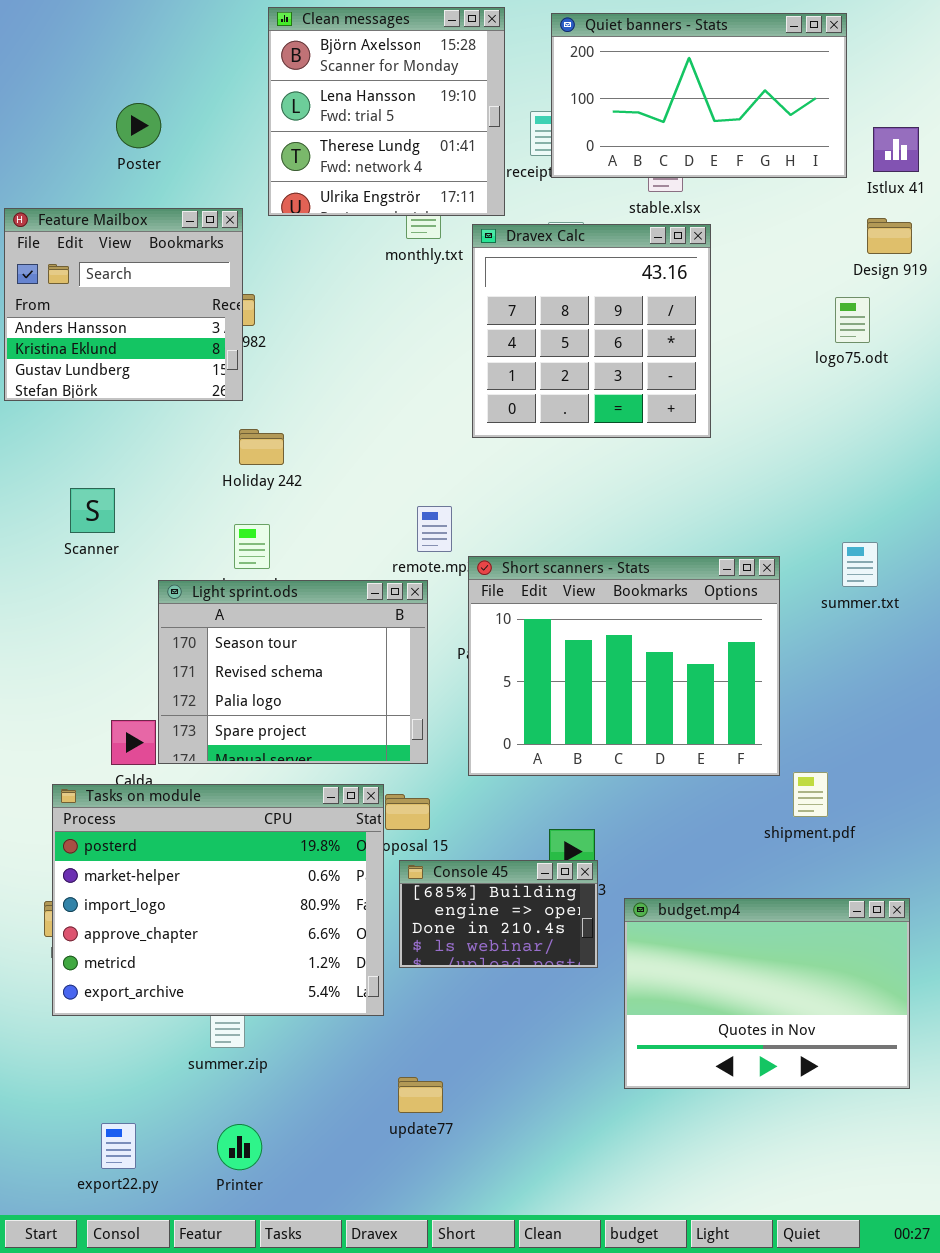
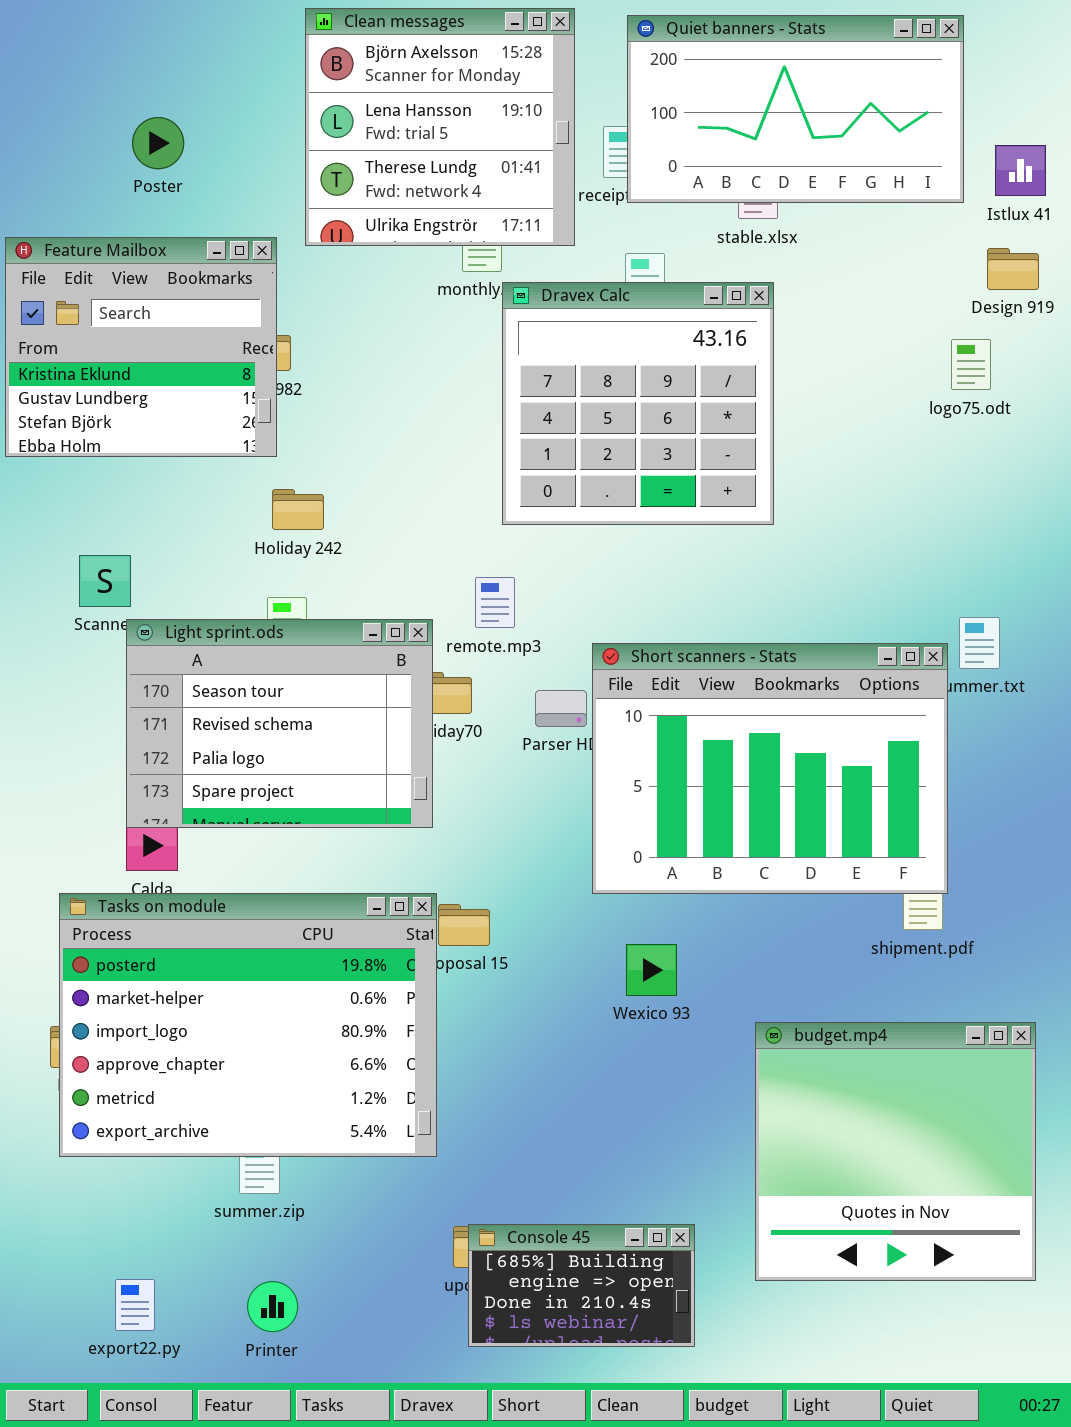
Feature Mailbox: [4,208,243,401] -> [5,237,277,457], scrolled down 1 row
Dravex Calc: [472,224,711,438] -> [502,282,774,525], moved
Short scanners - Stats: [468,556,780,776] -> [592,643,948,894], moved
Light sprint.ods: [158,580,428,764] -> [126,619,433,828], moved
Console 45: [399,860,598,968] -> [468,1224,695,1347], moved
budget.mp4: [624,898,910,1089] -> [755,1022,1036,1281], resized

